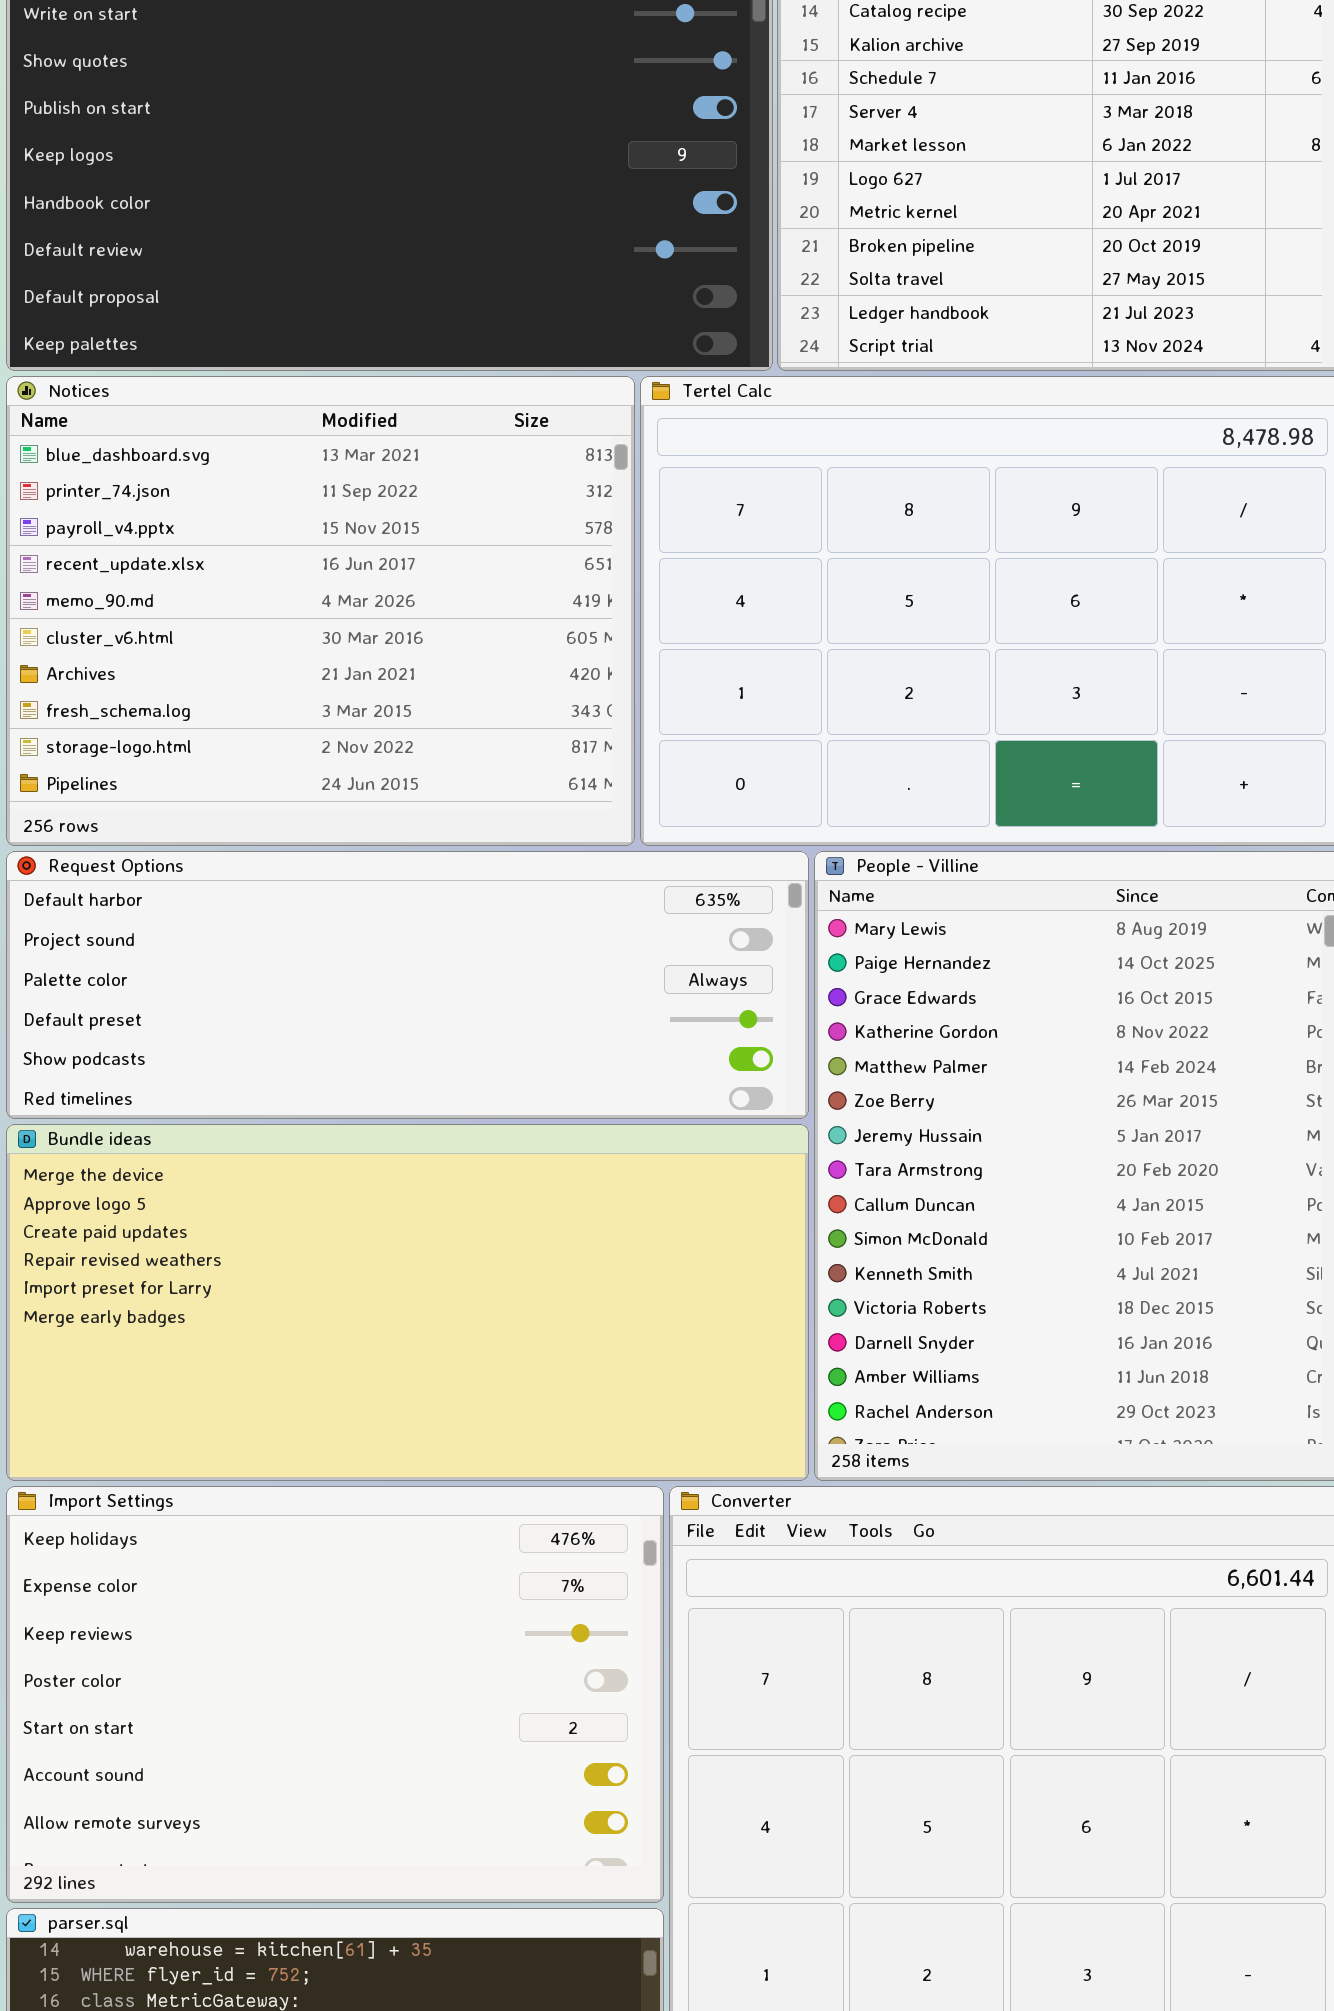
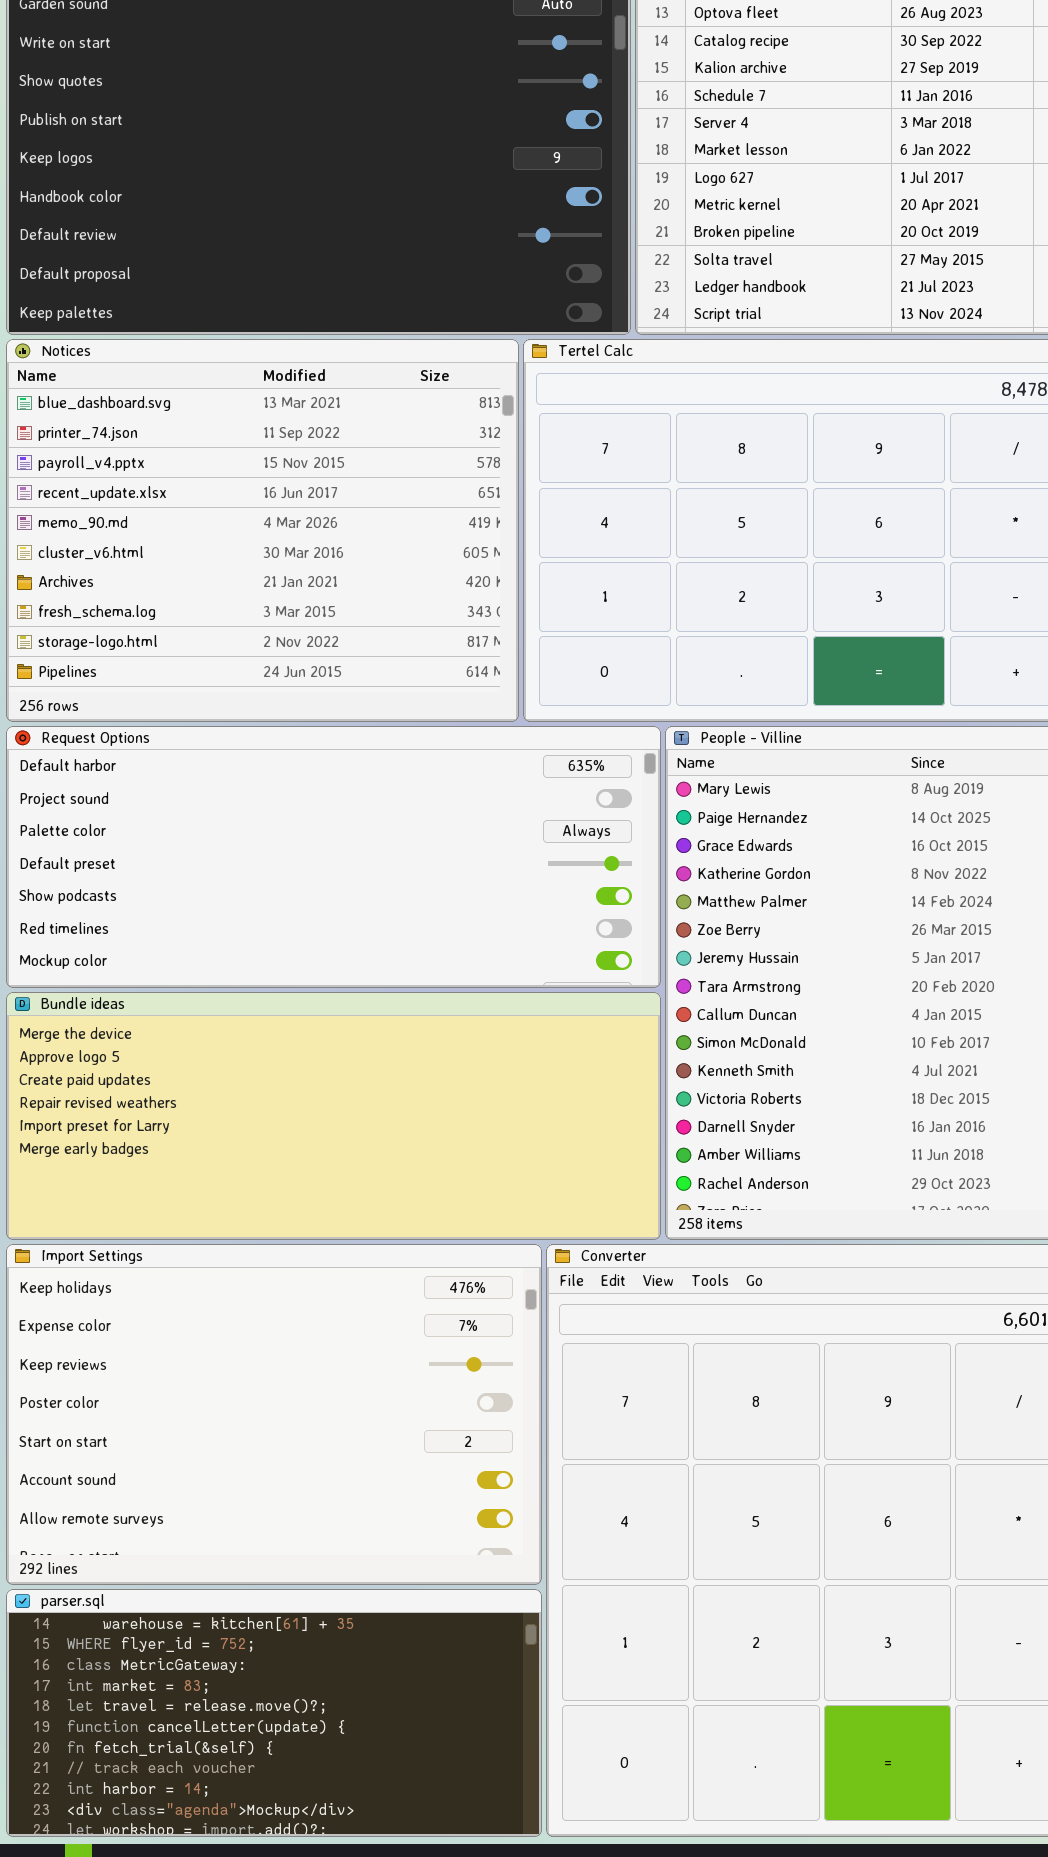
Request Options: [6,851,809,1119] -> [6,726,661,988], resized
Bundle ideas: [6,1124,809,1481] -> [6,992,661,1240], resized

